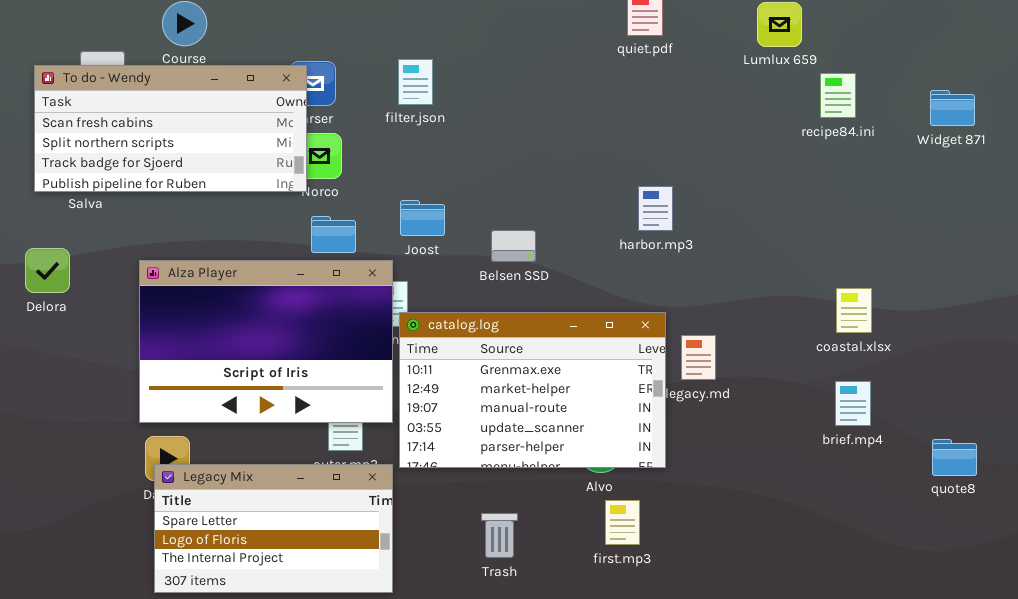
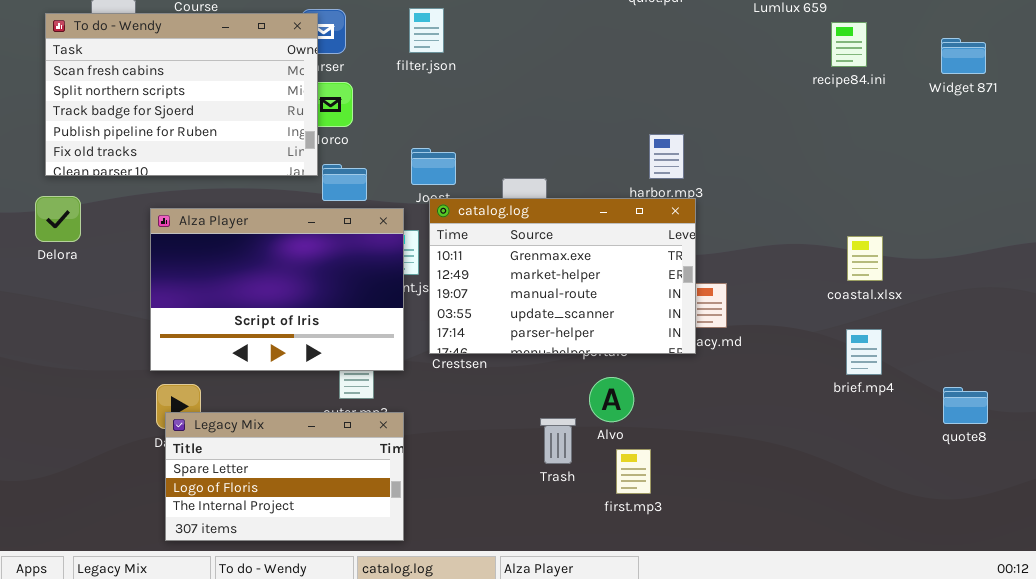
To do - Wendy: [34,65,307,192] -> [45,13,318,176], resized
catalog.log: [399,312,666,468] -> [429,198,696,354], moved
Trash: [481,513,518,558] -> [540,418,576,464], moved

